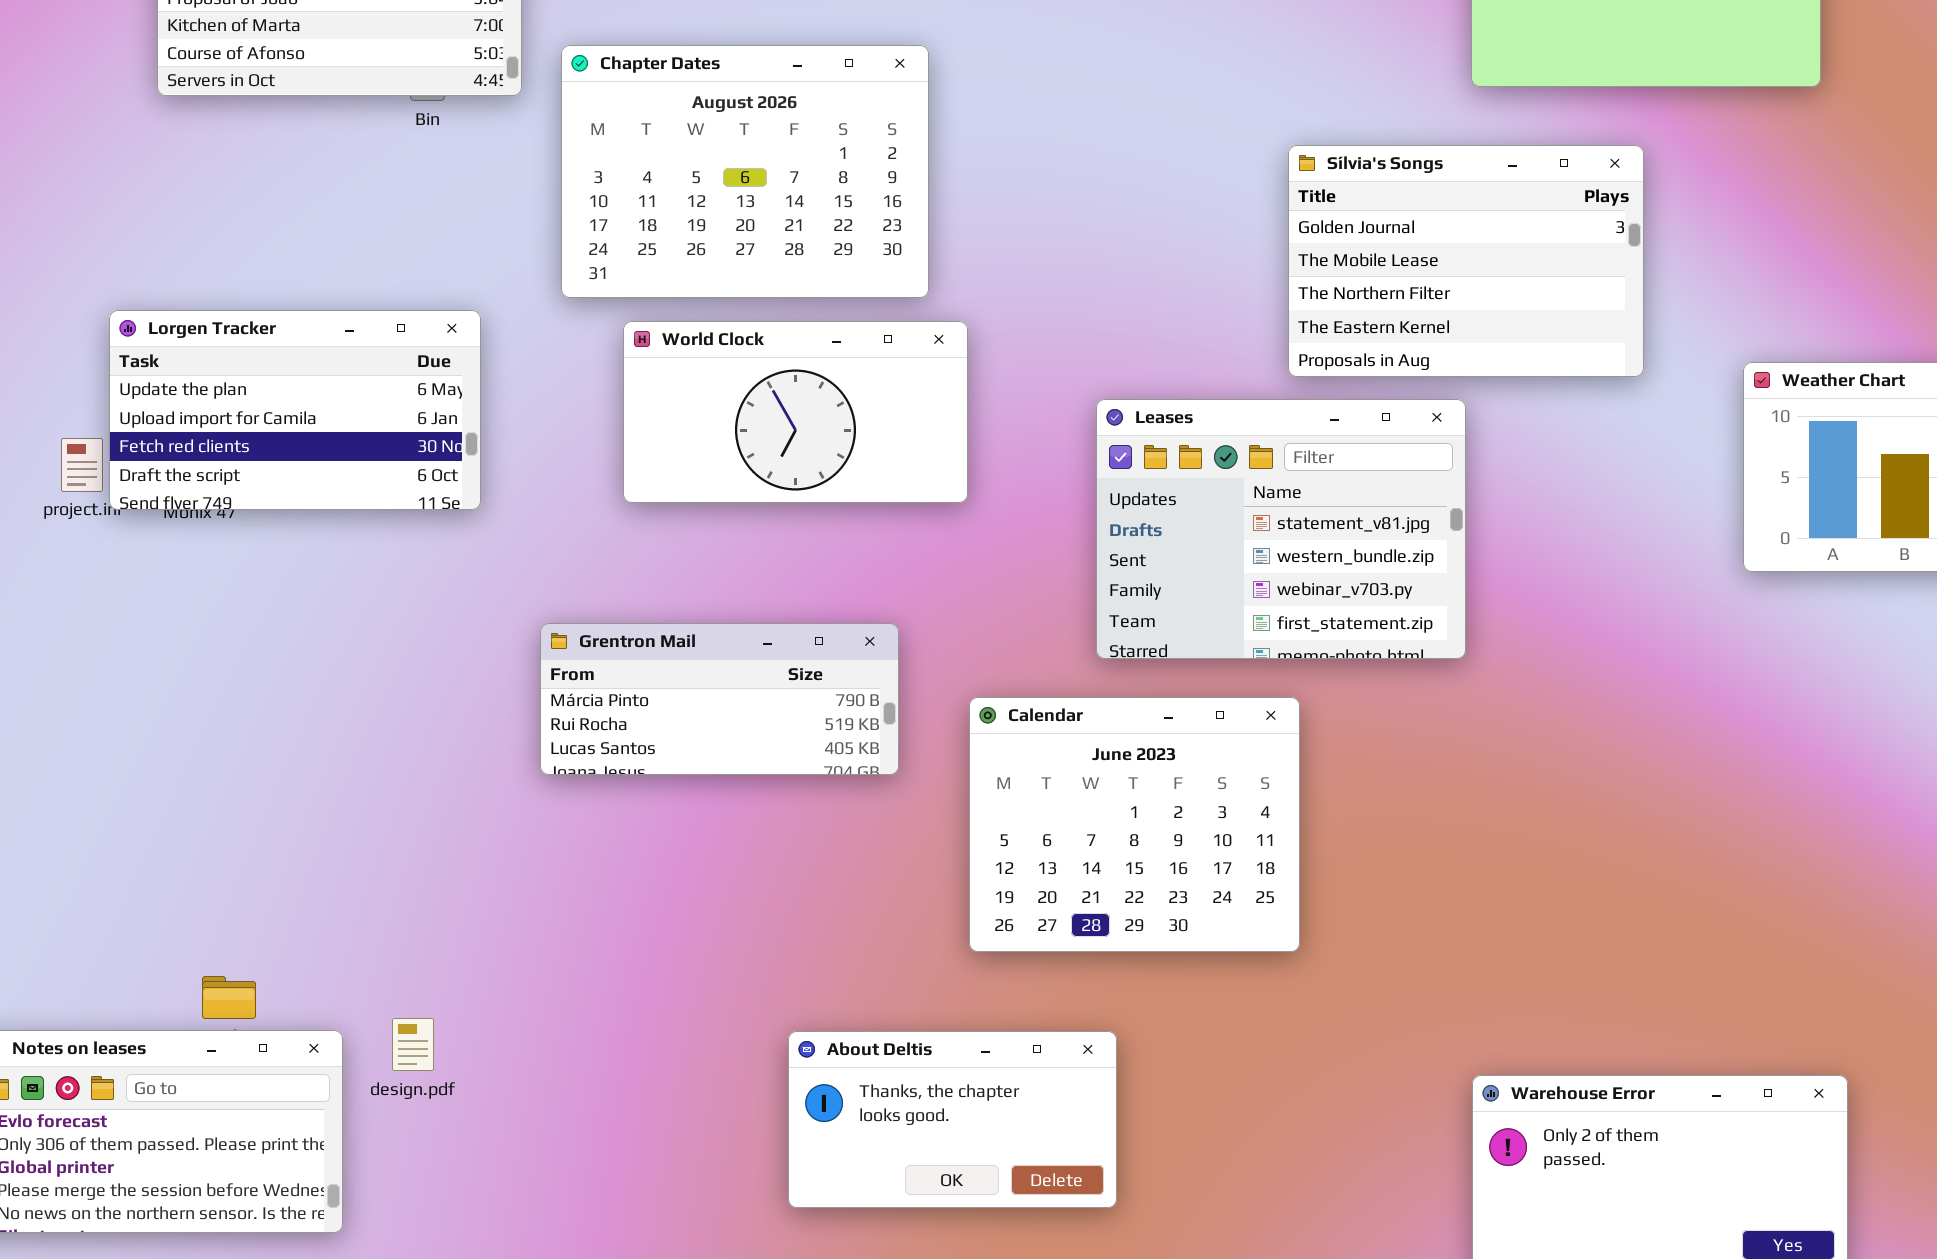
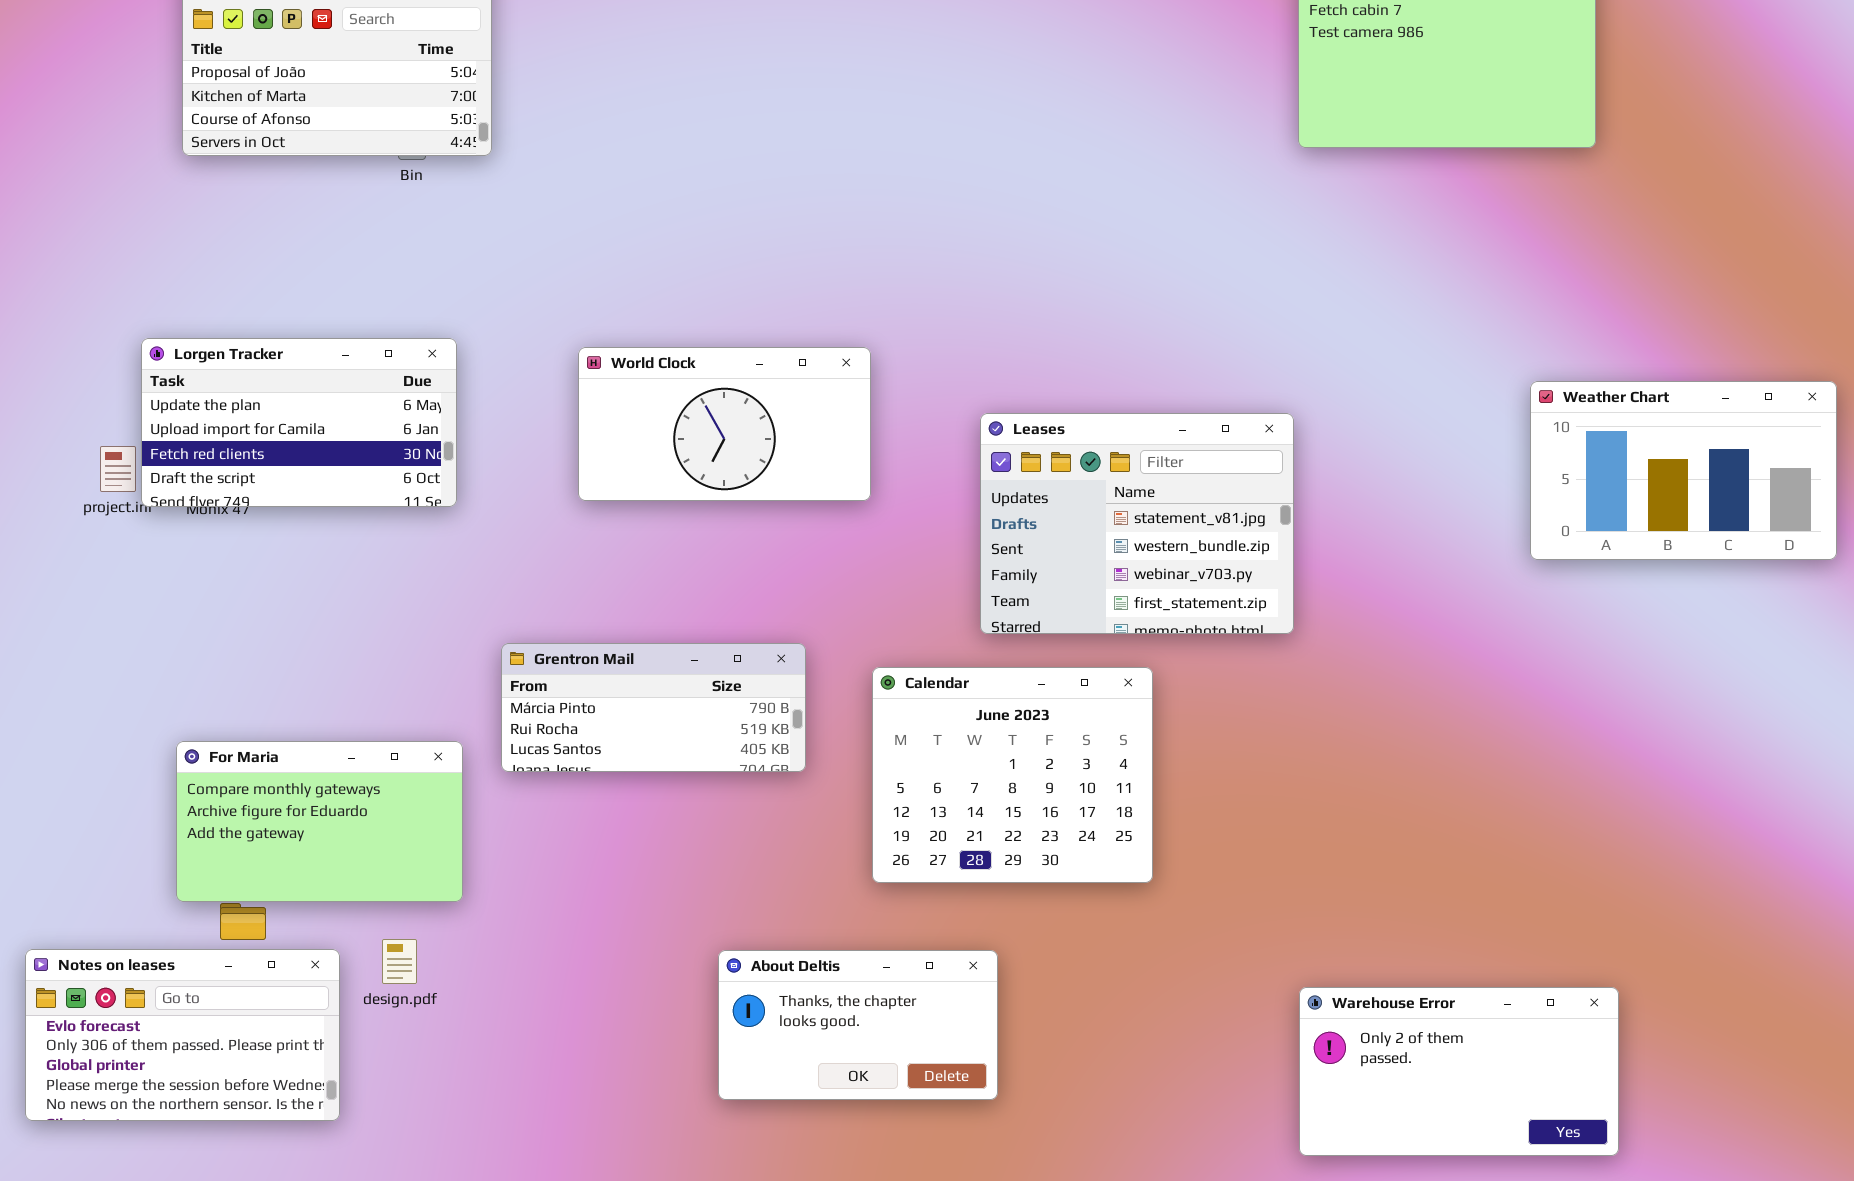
Chapter Dates: [561,45,929,298] -> none, closed
Sílvia's Songs: [1288,145,1644,377] -> none, closed
Grentron Mail: [540,623,899,775] -> [501,643,806,772], moved
For Maria: none -> [176,741,463,902], opened

